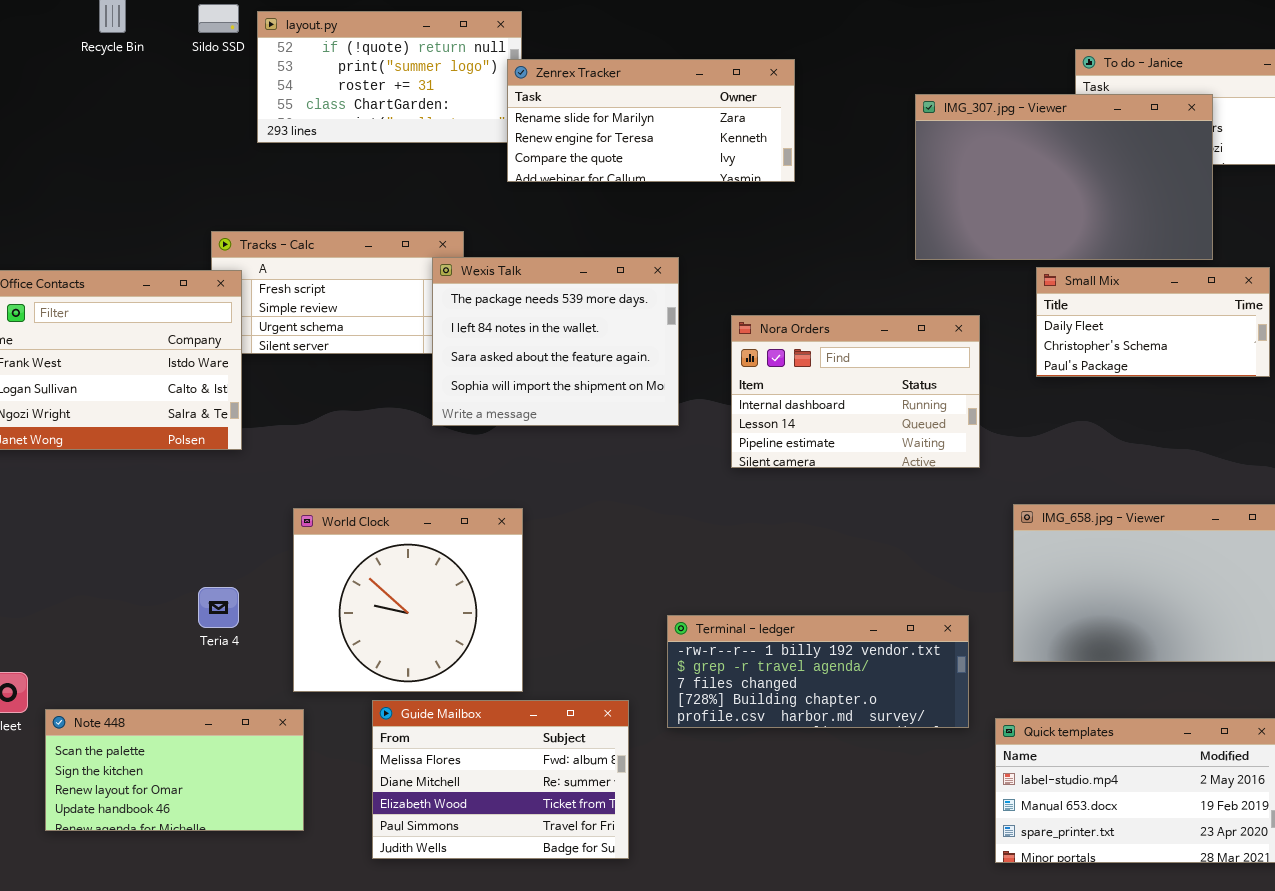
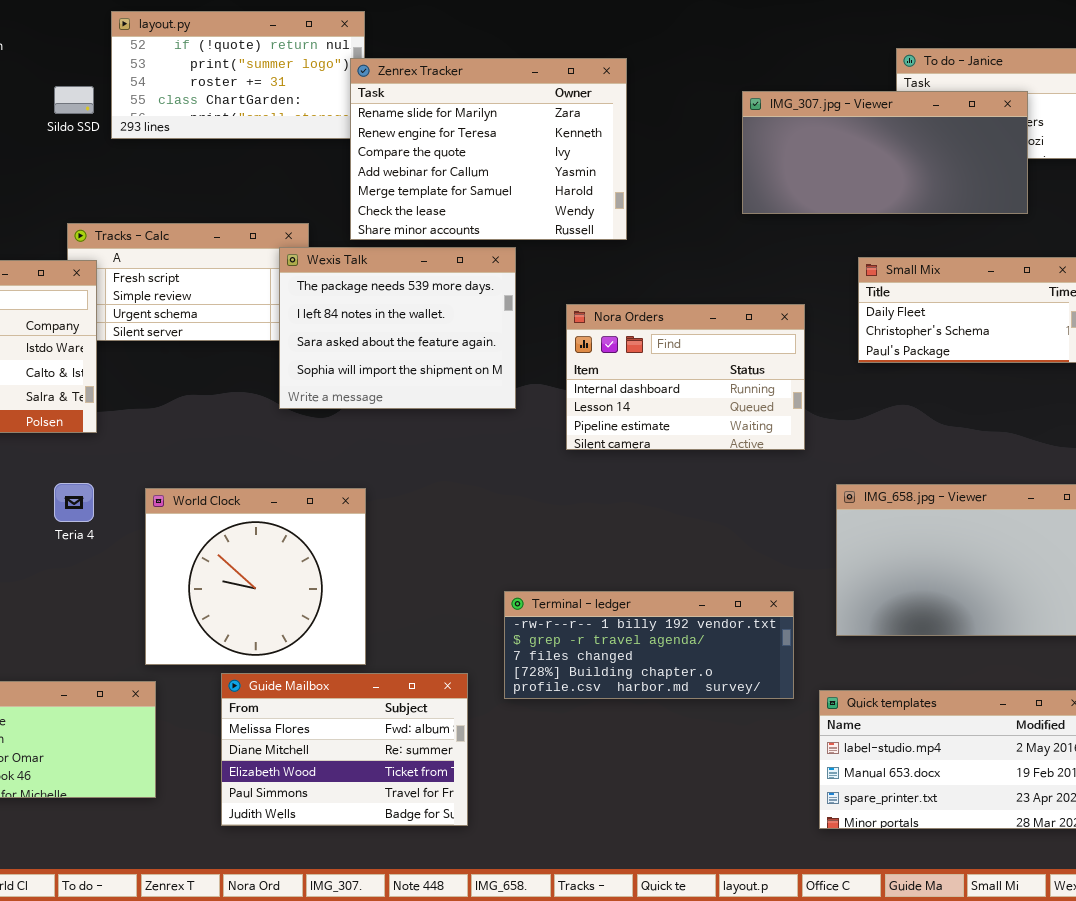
Sildo SSD: [198,4,239,33] -> [54,86,94,114], moved
Zenrex Tracker: [507,59,795,182] -> [350,58,627,240], resized
IMG_307.jpg - Viewer: [915,94,1213,260] -> [742,91,1028,214], resized
Teria 4: [198,587,239,628] -> [54,483,94,522], moved

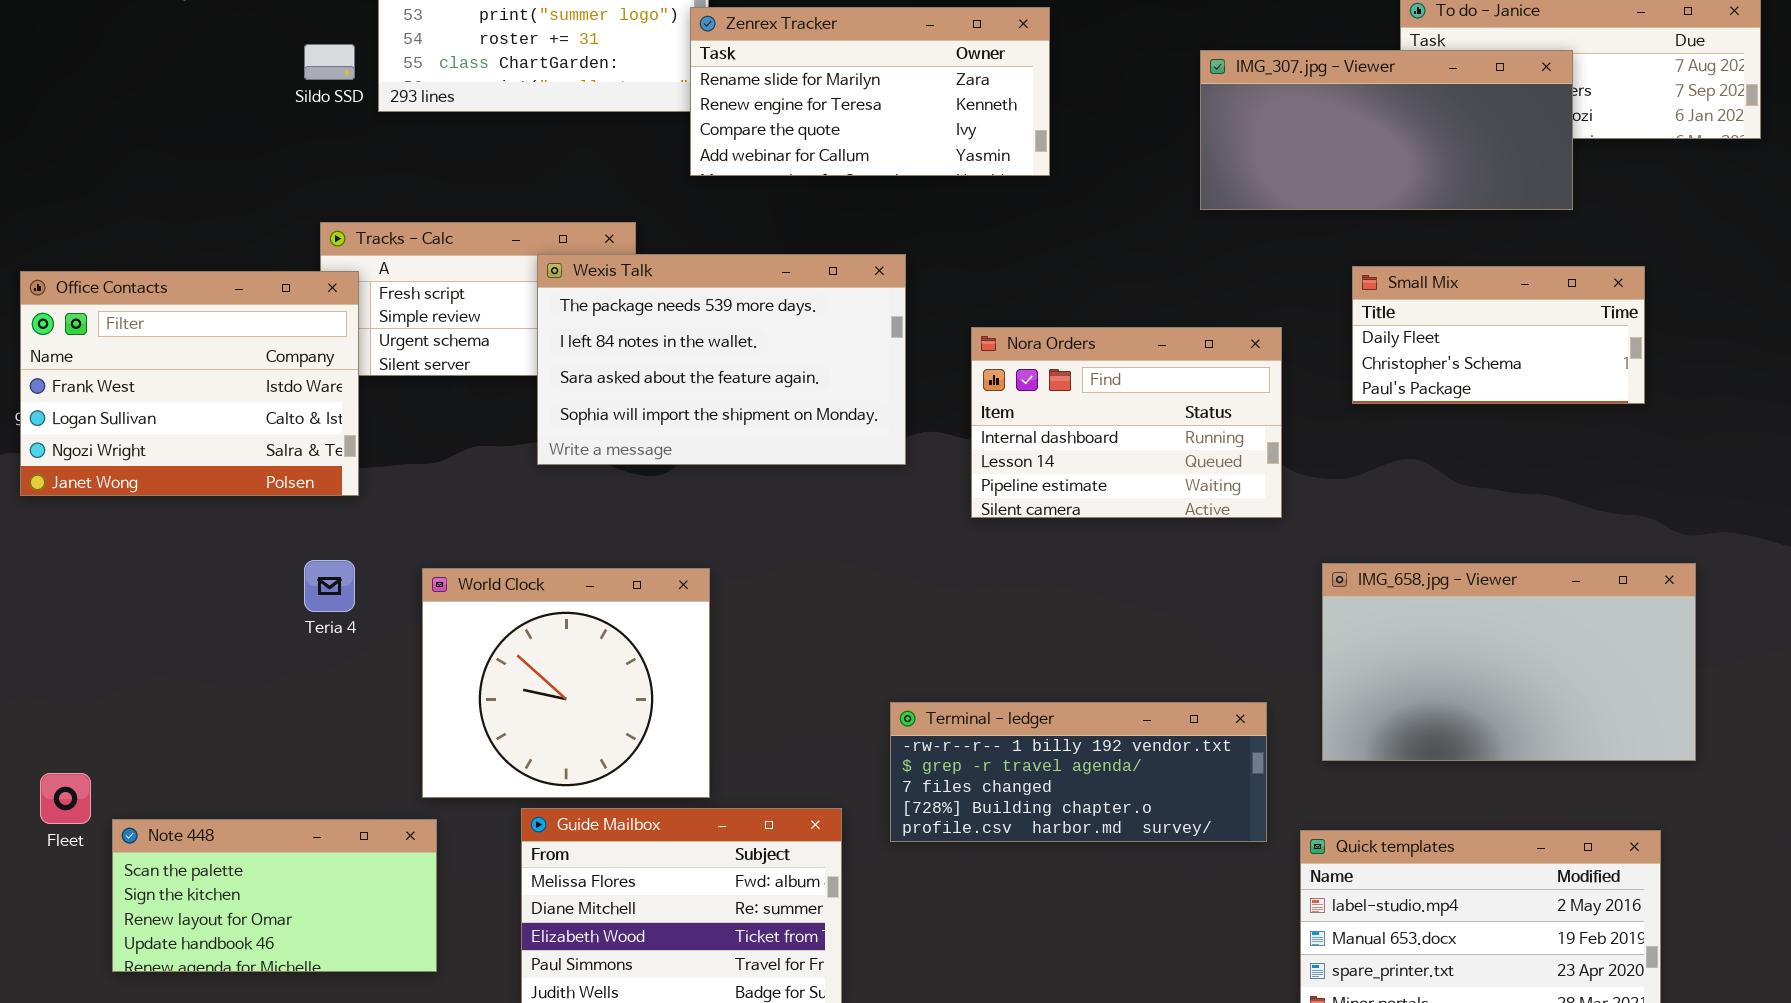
Zenrex Tracker: [350,58,627,240] -> [690,7,1050,176], resized
Wexis Talk: [279,247,516,409] -> [537,254,906,465], resized

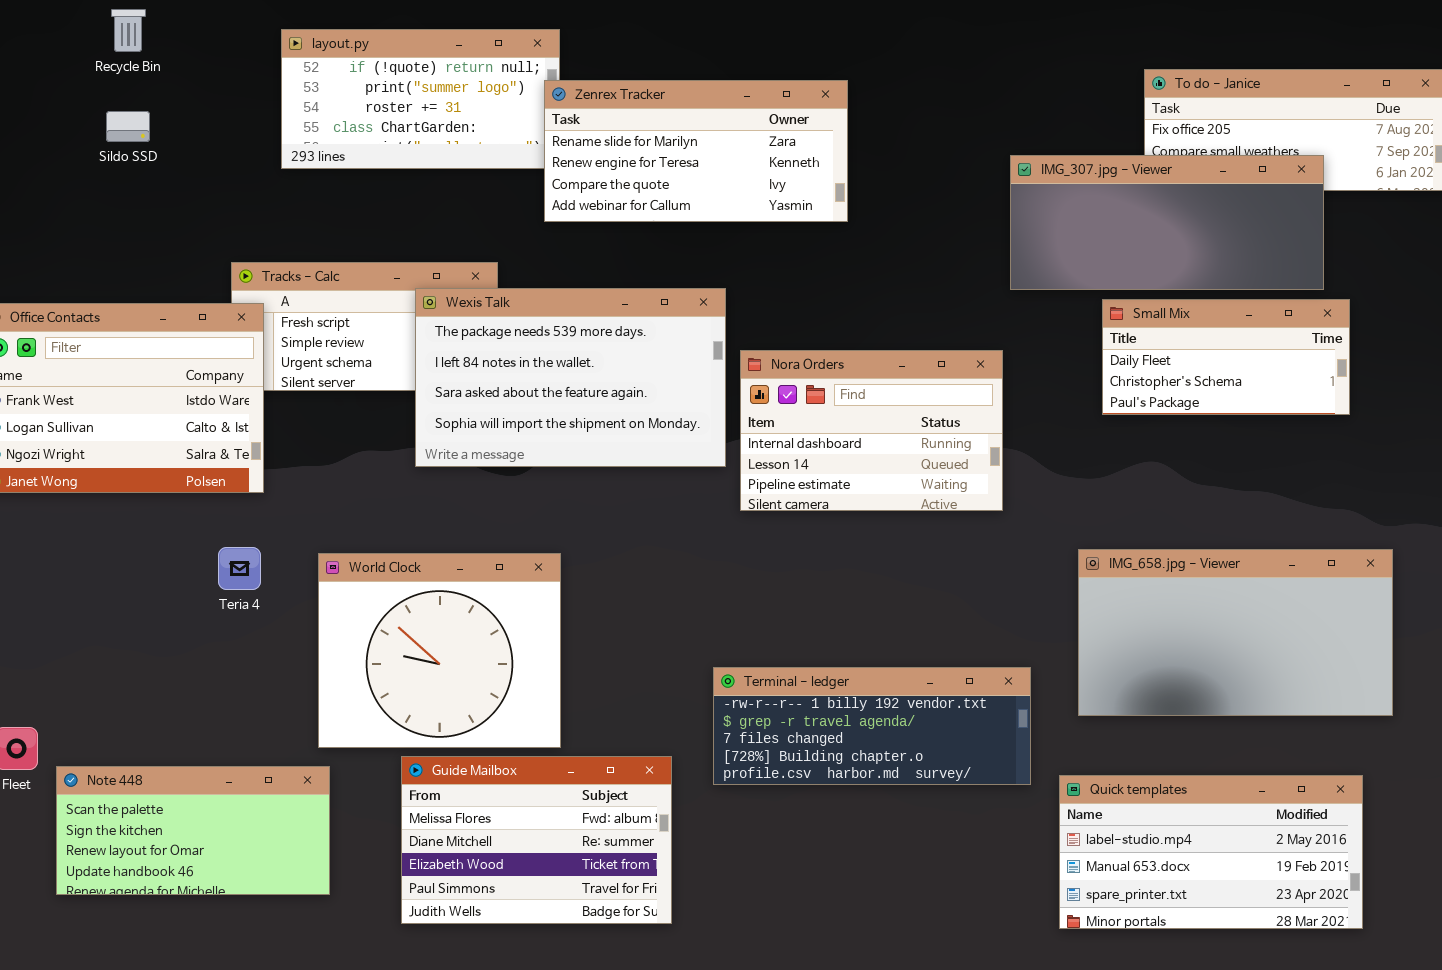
Sildo SSD: [304,44,355,80] -> [106,111,150,142], moved
IMG_307.jpg - Viewer: [1200,50,1573,210] -> [1010,155,1324,290], moved
Nora Orders: [971,327,1282,518] -> [740,350,1003,511], moved

